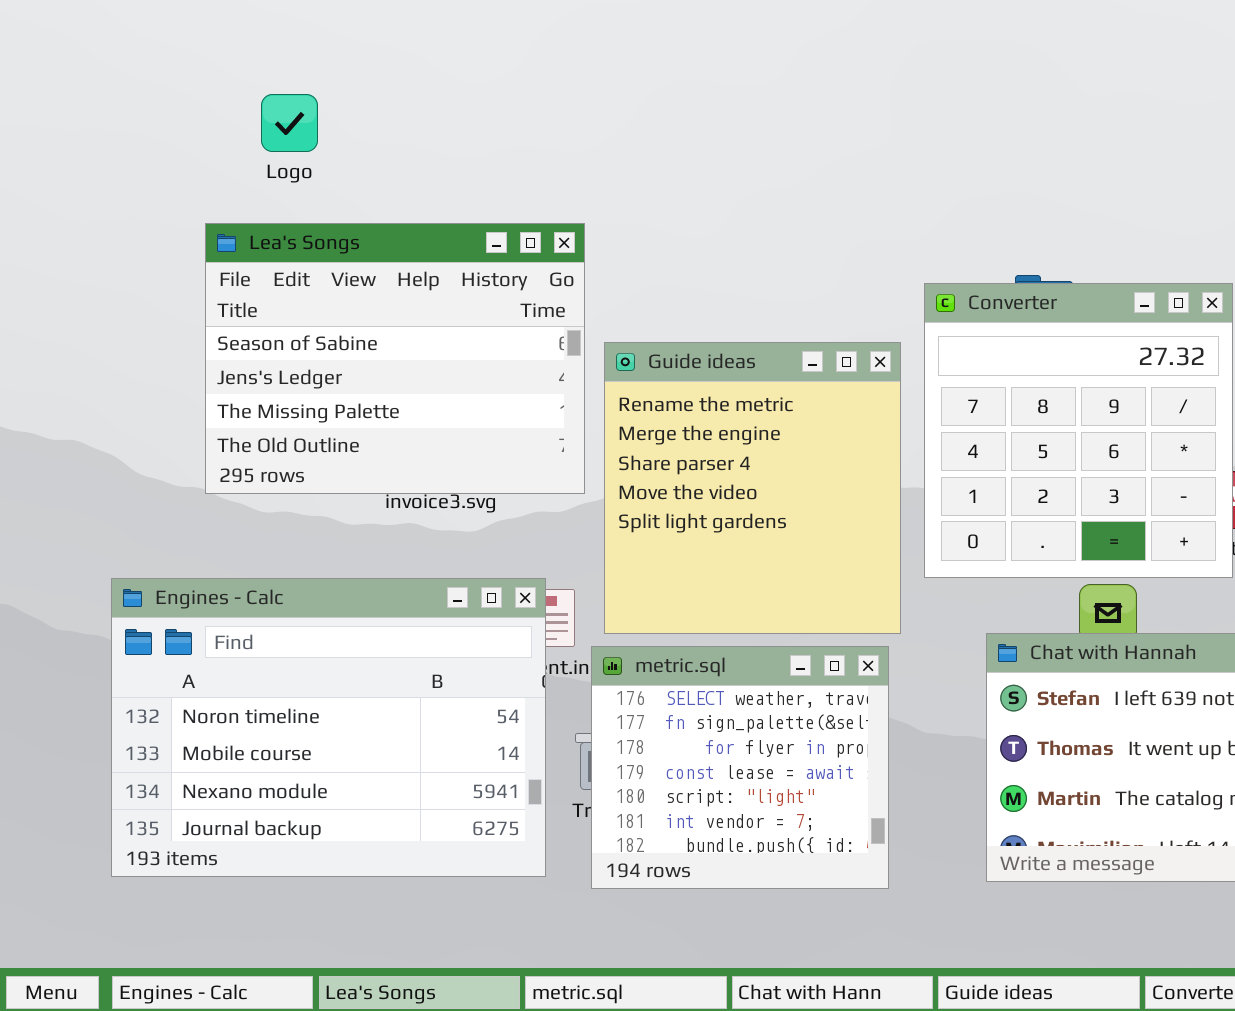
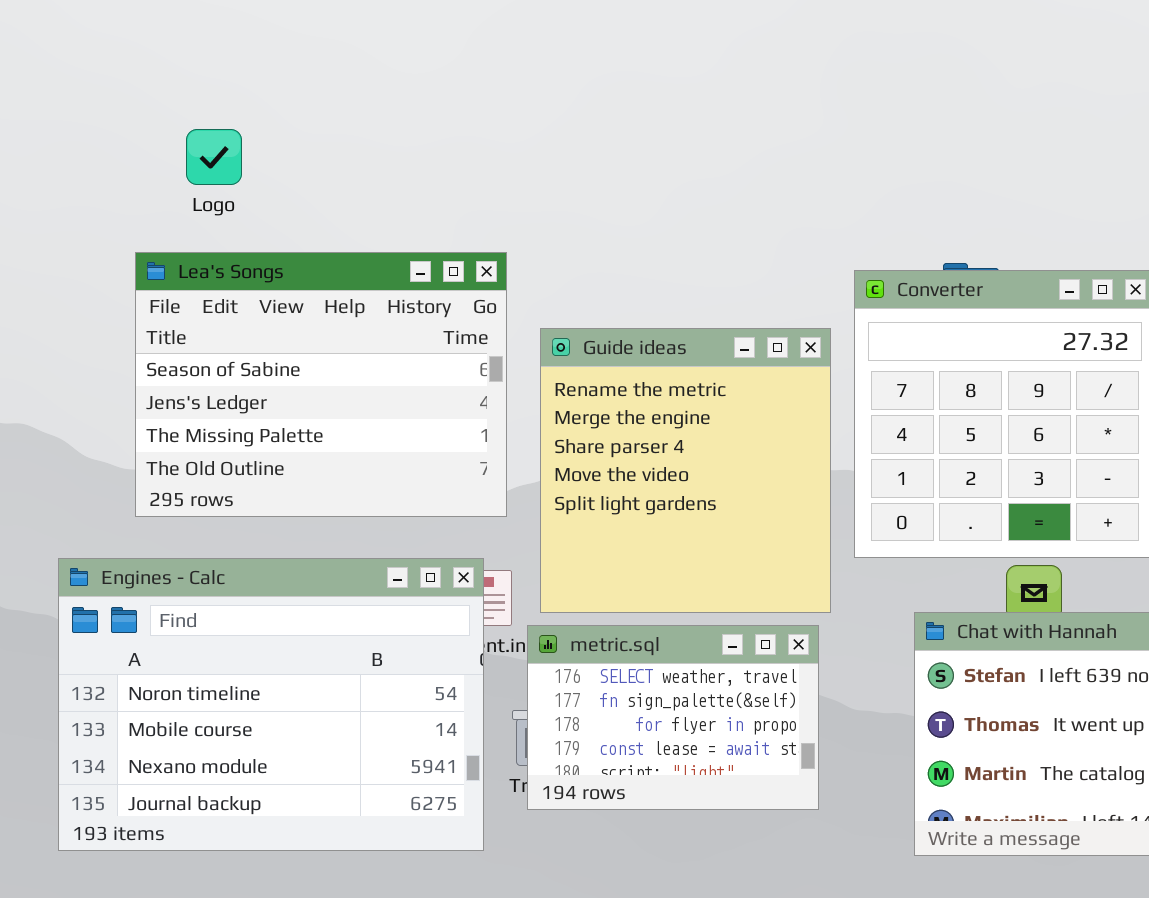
Logo: [261,94,318,152] -> [186,129,242,185], moved
Lea's Songs: [205,223,585,494] -> [135,252,507,517], moved
metric.sql: [591,646,889,889] -> [527,625,819,810], resized

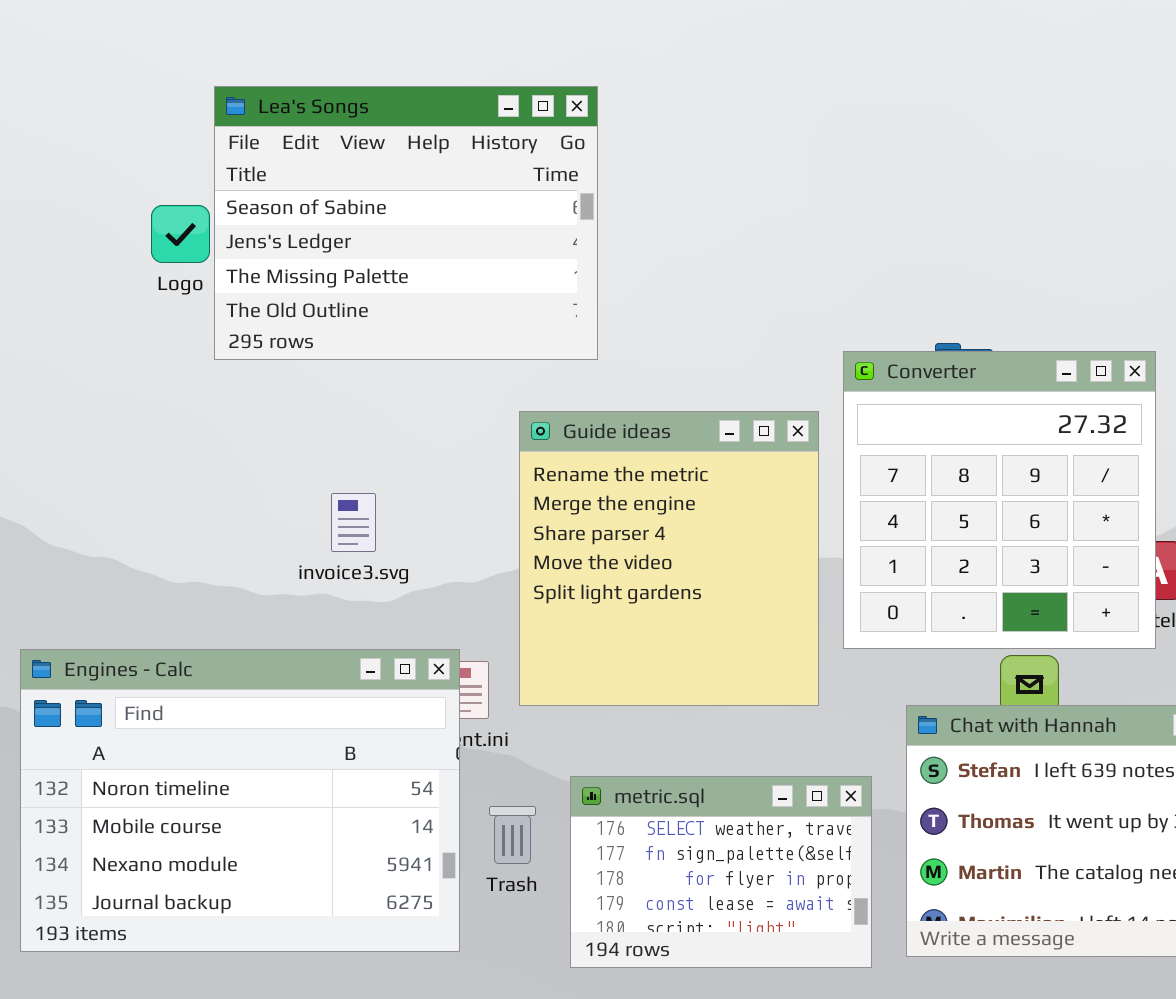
Lea's Songs: [135,252,507,517] -> [214,86,598,360], moved
metric.sql: [527,625,819,810] -> [570,776,872,968], moved

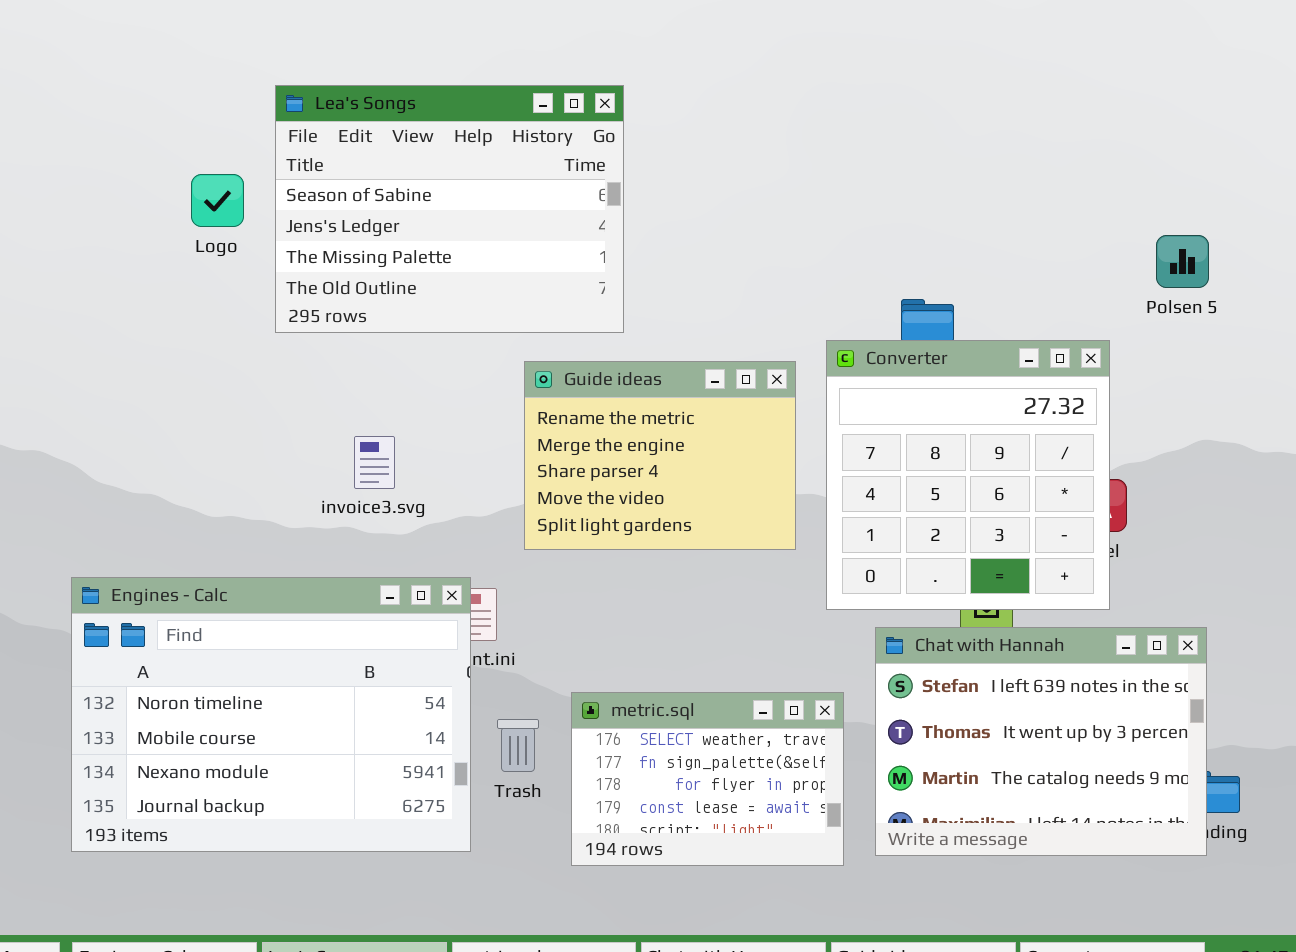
Lea's Songs: [214,86,598,360] -> [275,85,624,333], moved
Converter: [843,351,1156,649] -> [826,340,1110,610], moved
Guide ideas: [519,411,819,706] -> [524,361,796,550], resized

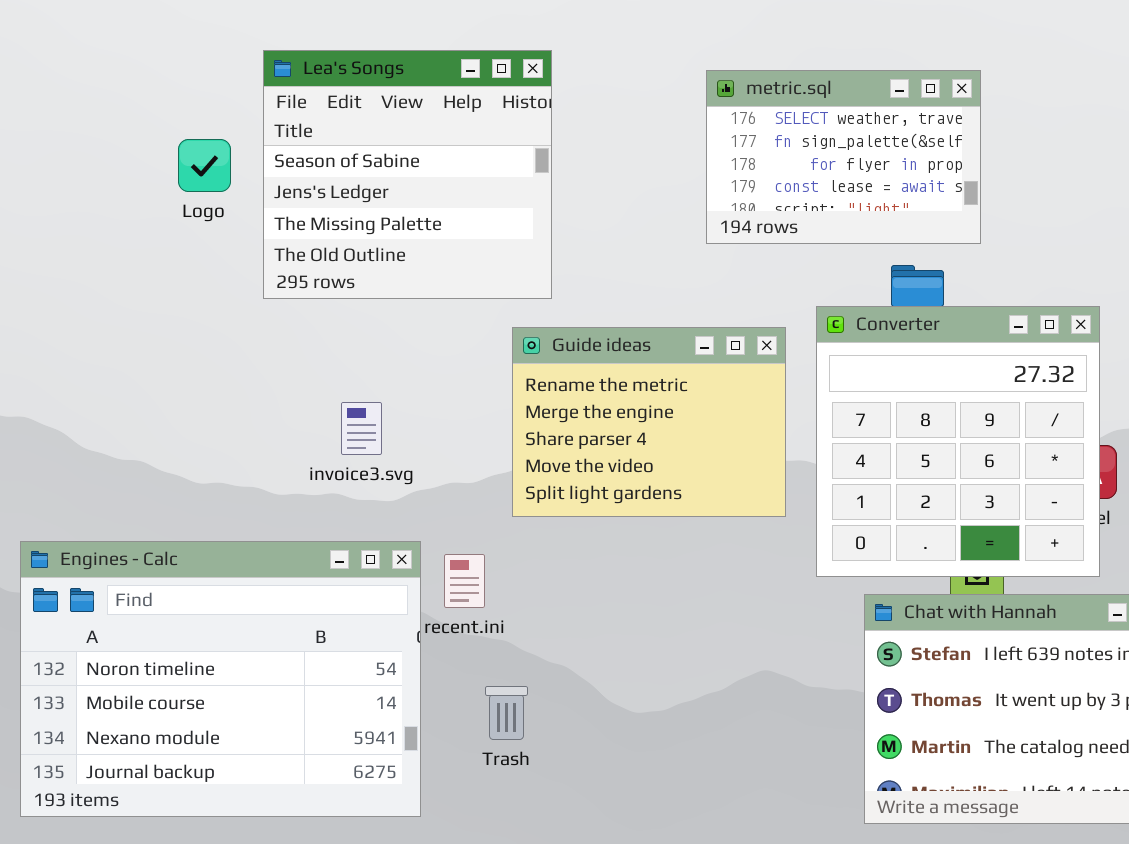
Lea's Songs: [275,85,624,333] -> [263,50,552,299], resized
Engines - Calc: [71,577,471,852] -> [20,541,421,817], moved
metric.sql: [571,692,844,866] -> [706,70,981,244], moved

